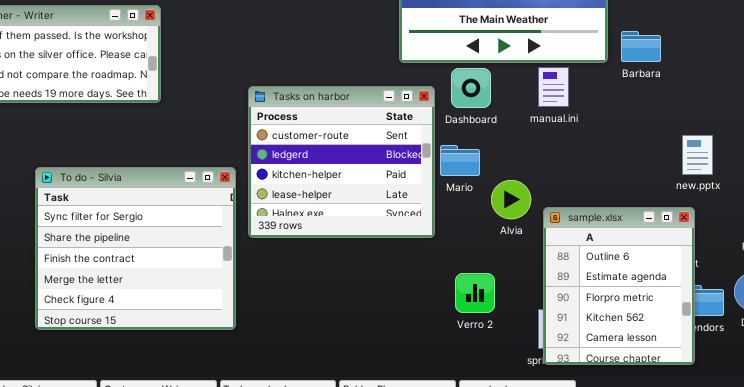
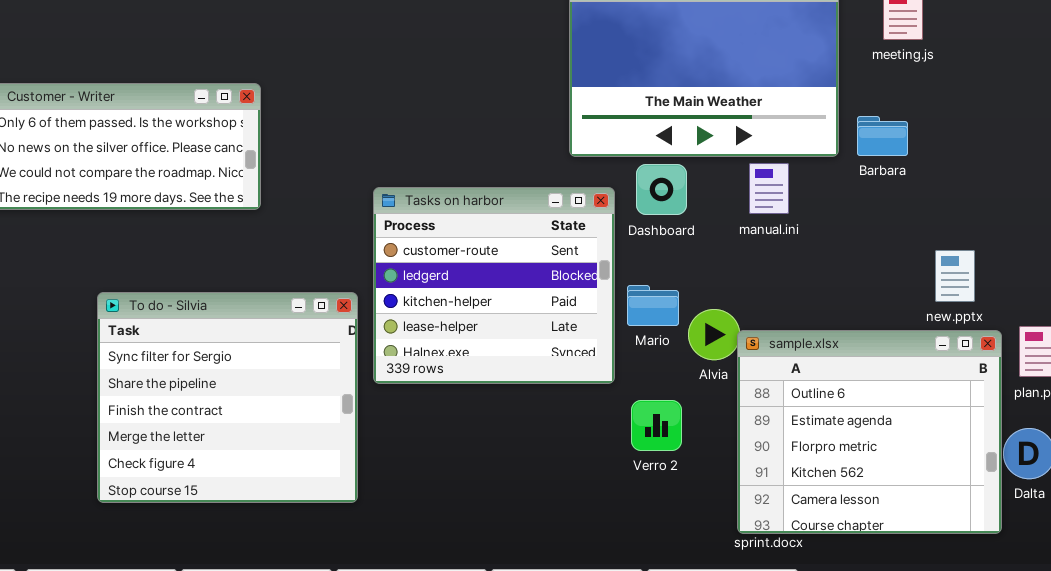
Mario: [440,145,480,176] -> [627,285,679,326], moved
sample.xlsx: [543,207,695,365] -> [737,330,1002,534], moved, resized
Verro 2: [455,273,495,313] -> [631,400,682,451], moved

